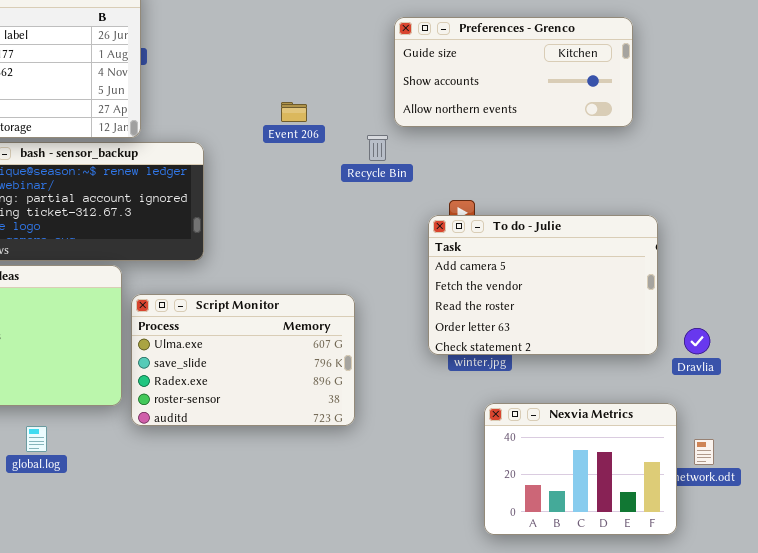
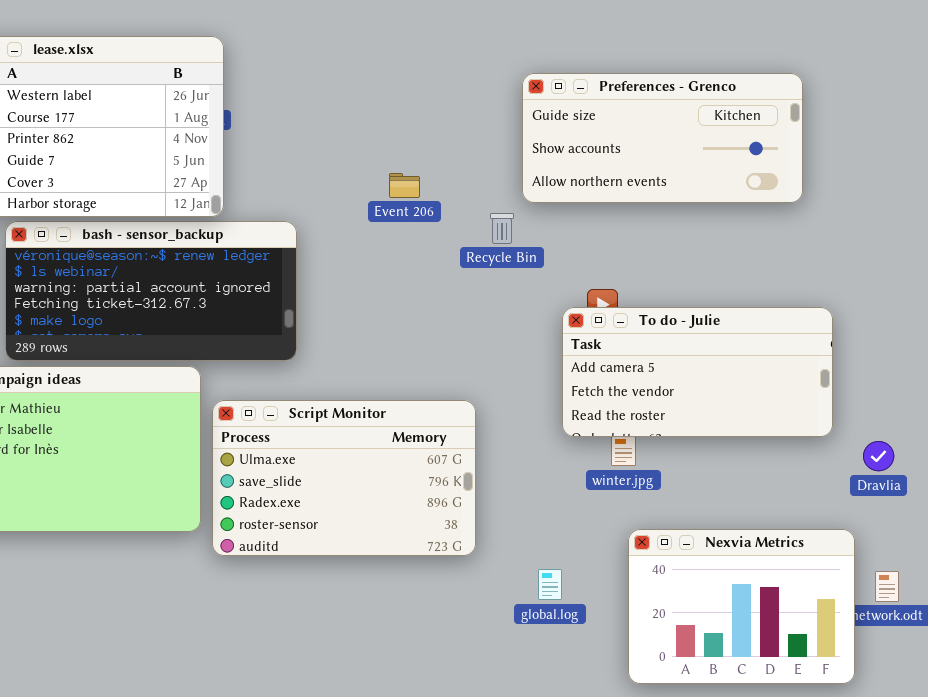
To do - Julie: [428,215,658,355] -> [562,307,833,437], resized
global.log: [26,426,47,452] -> [538,569,562,600], moved

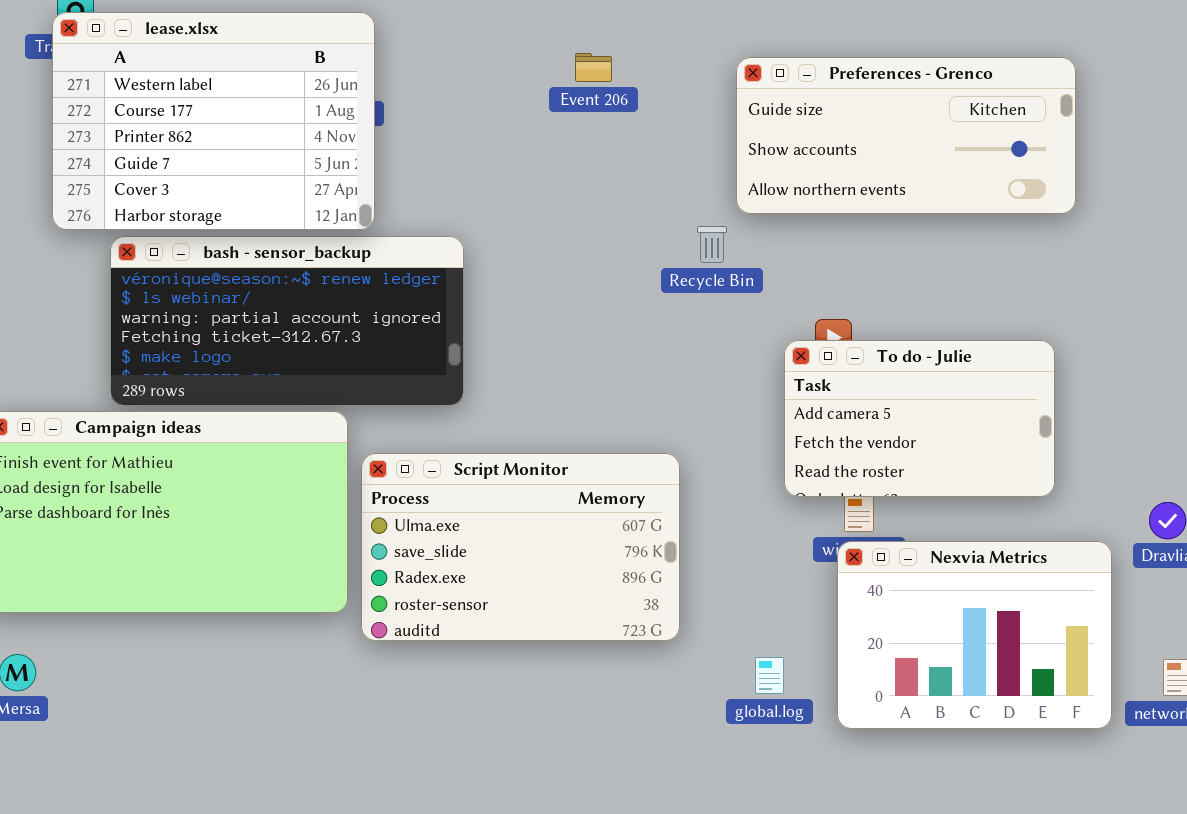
Event 206: [389,173,420,198] -> [575,53,612,82], moved
To do - Julie: [562,307,833,437] -> [784,340,1055,497], resized
Nexvia Metrics: [628,529,855,684] -> [837,541,1112,729], moved

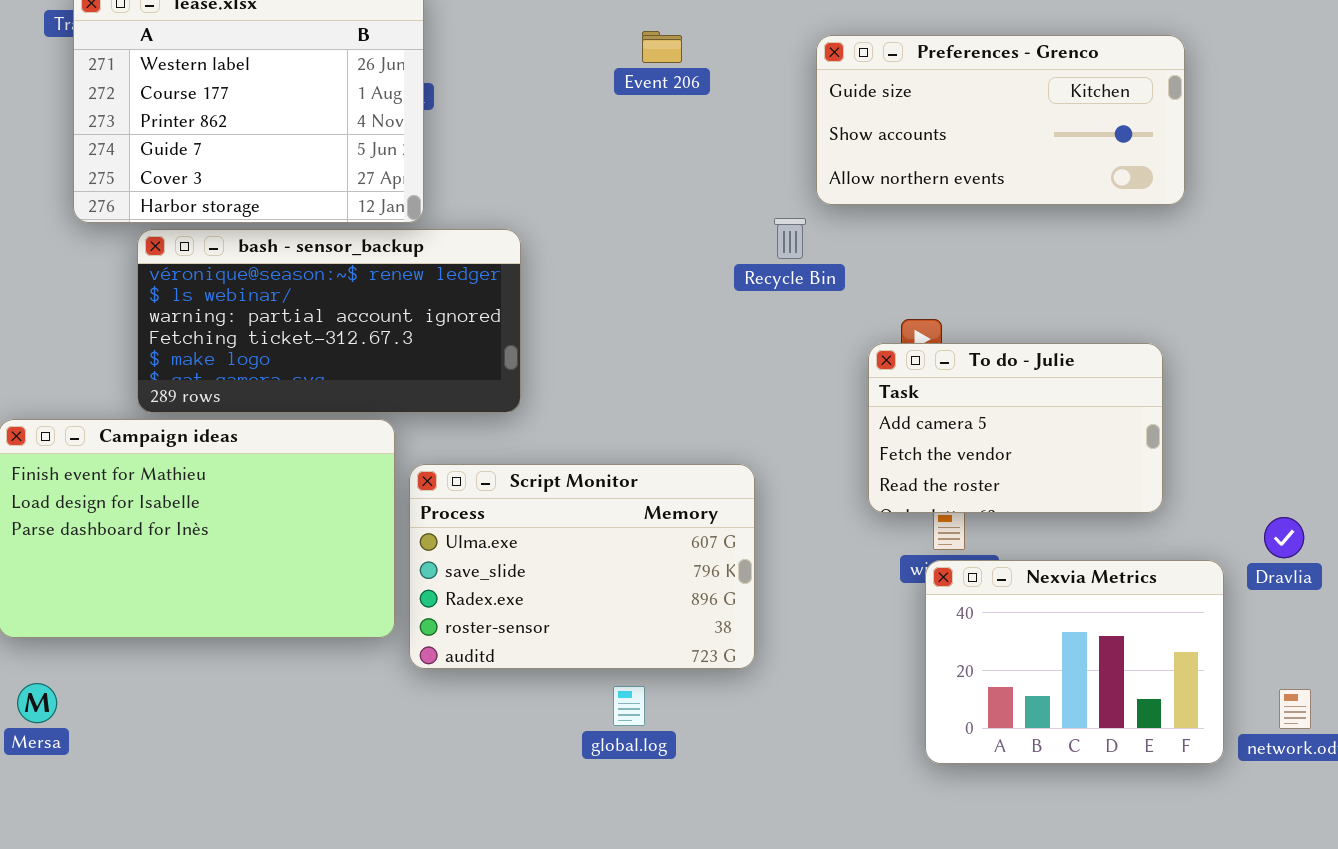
global.log: [755,657,784,694] -> [613,686,645,726], moved

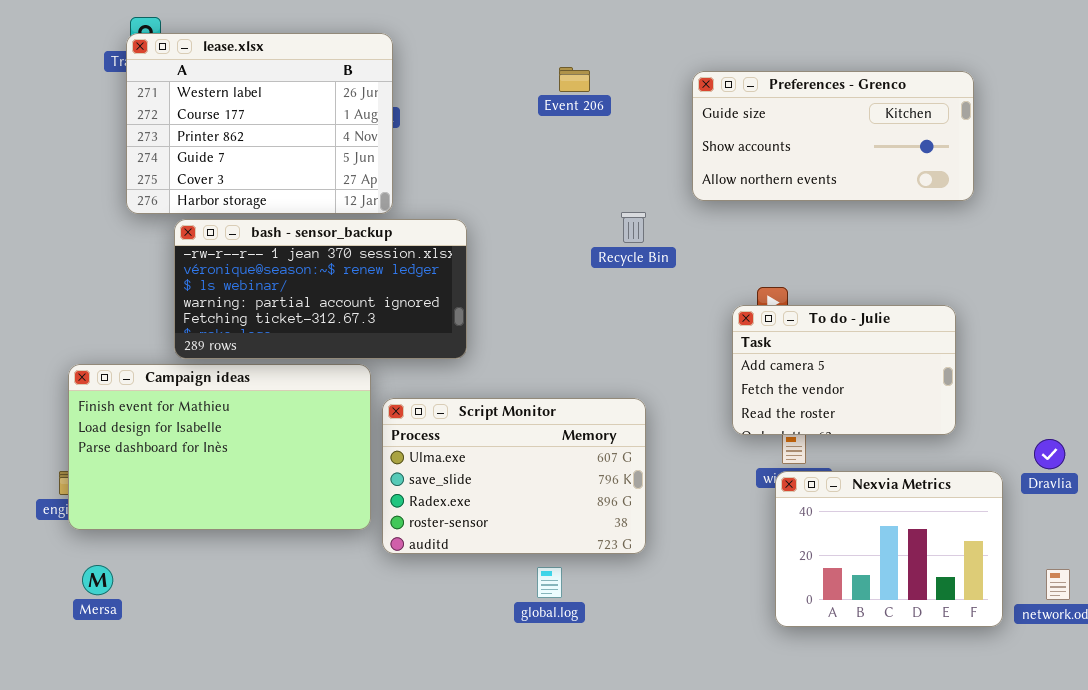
Recycle Bin: [774,218,806,259] -> [621,212,646,243], moved
bash - sensor_backup: [137,229,521,413] -> [174,219,467,359], scrolled up 1 row

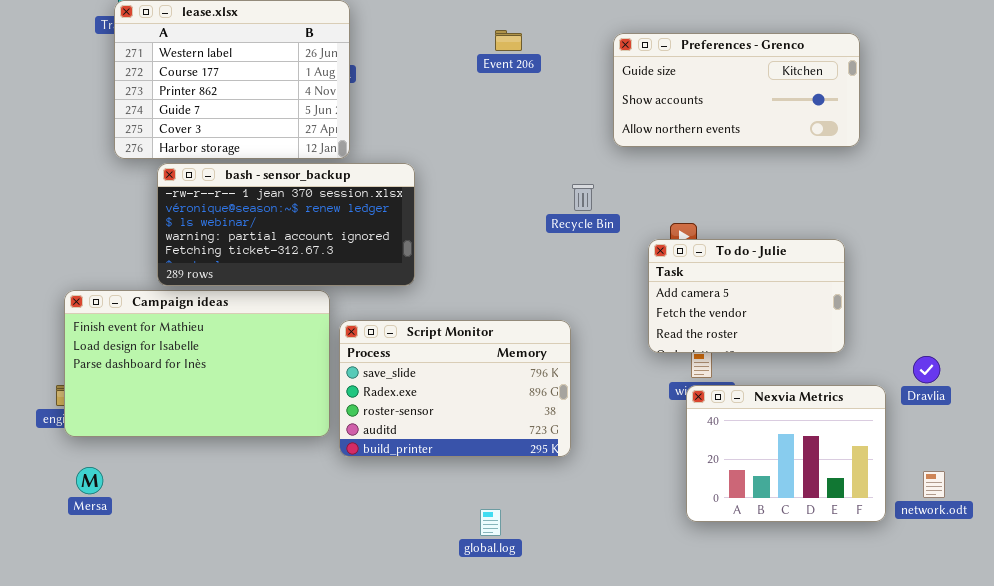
Recycle Bin: [621,212,646,243] -> [572,184,594,211], moved
Script Monitor: [382,398,646,554] -> [339,320,571,457], scrolled down 1 row
global.log: [537,567,562,598] -> [480,509,501,536], moved

